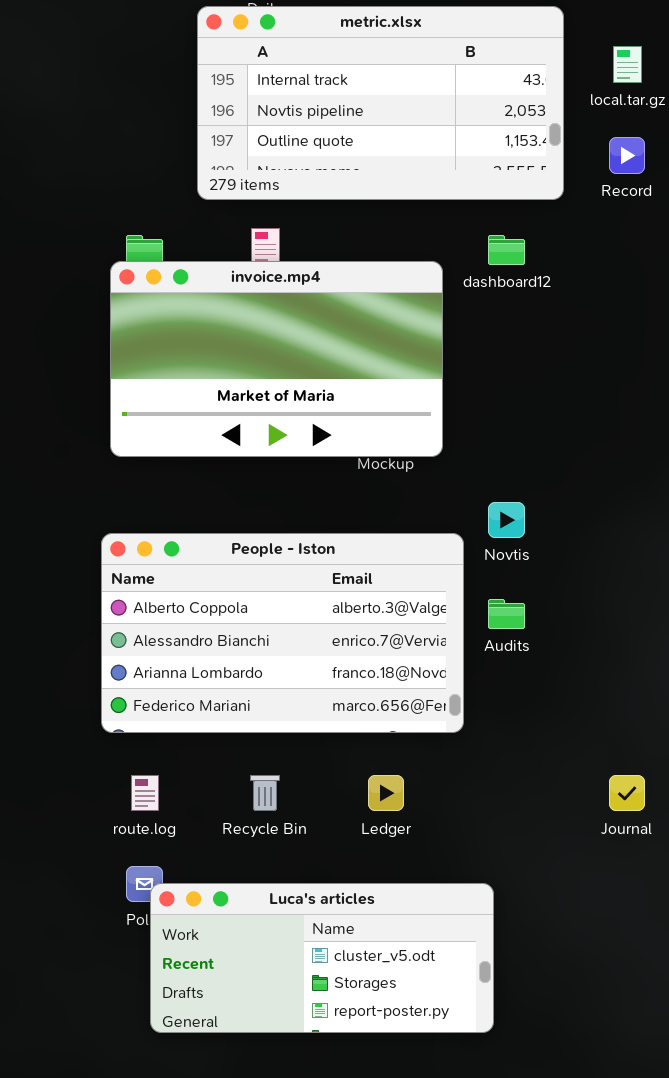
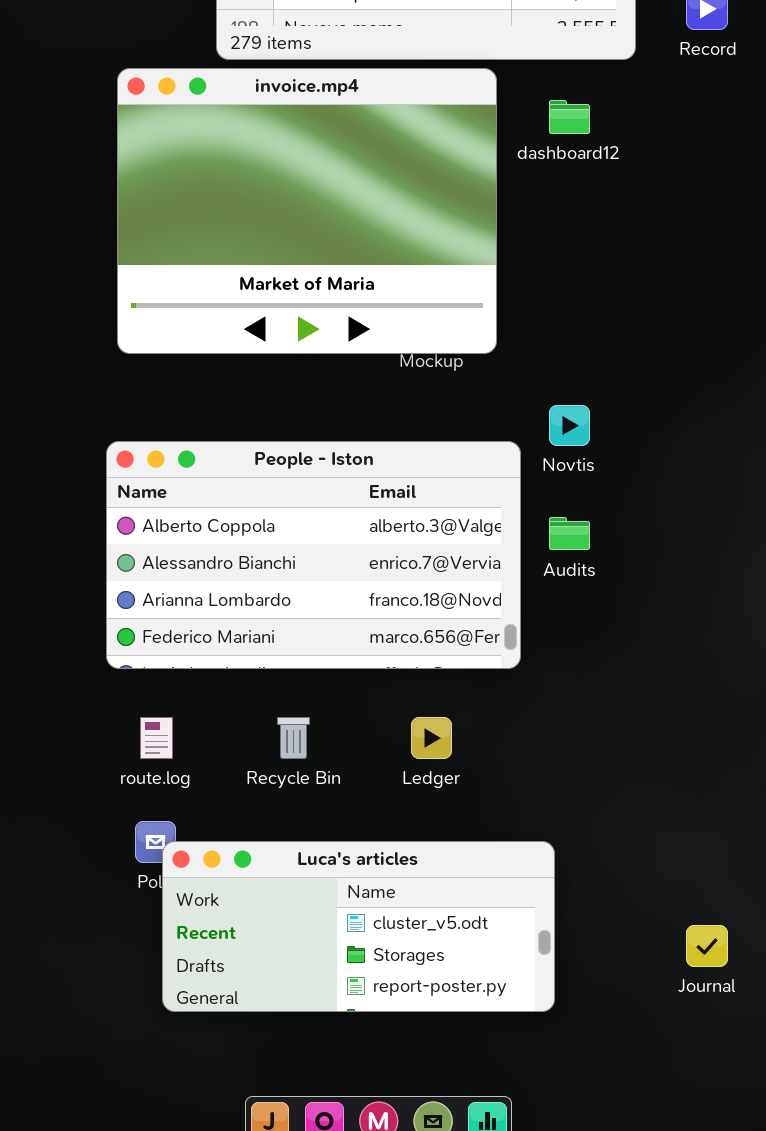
invoice.mp4: [110,261,443,457] -> [117,68,497,354], resized
Journal: [609,775,645,811] -> [686,925,728,967], moved

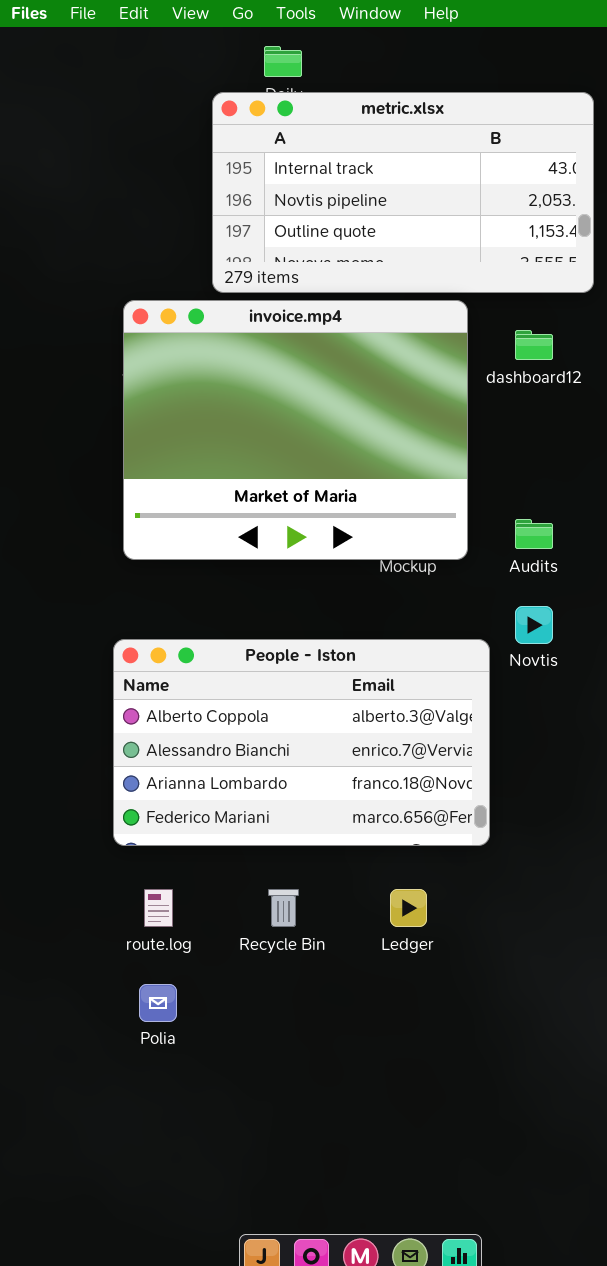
Audits: [549,517,590,550] -> [515,519,553,549], moved
Luca's articles: [162,841,555,1012] -> none, closed

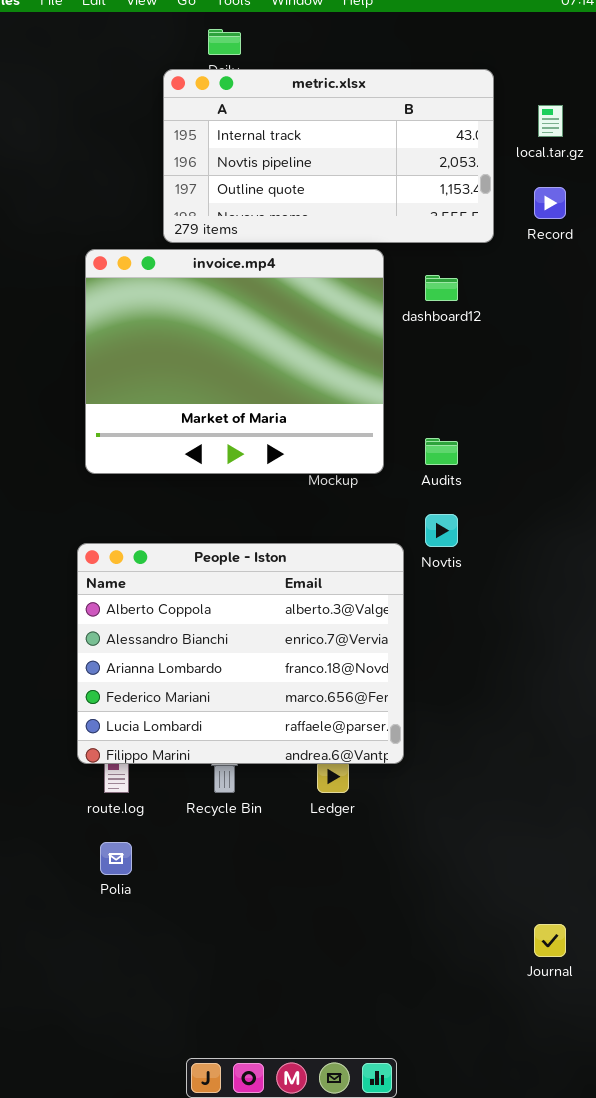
People - Iston: [113,639,490,846] -> [77,543,404,764], resized

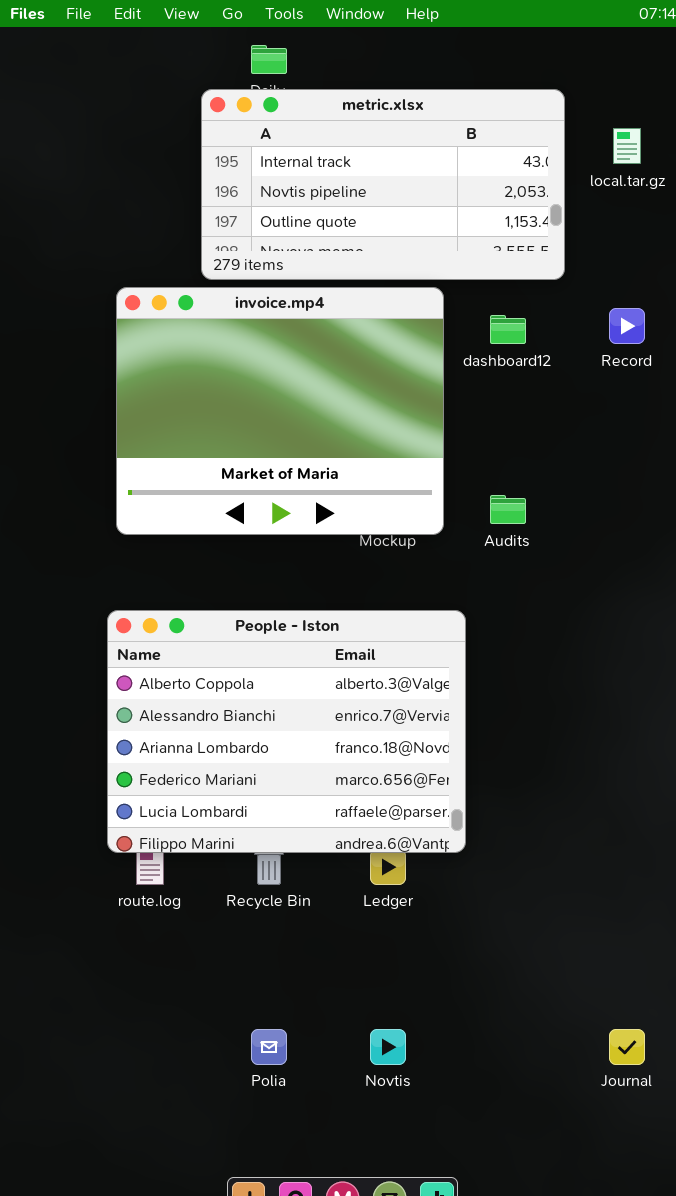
Record: [534,187,566,219] -> [609,308,645,344], moved
Novtis: [425,514,458,547] -> [370,1029,406,1065], moved
Polia: [100,842,132,875] -> [251,1029,287,1065], moved

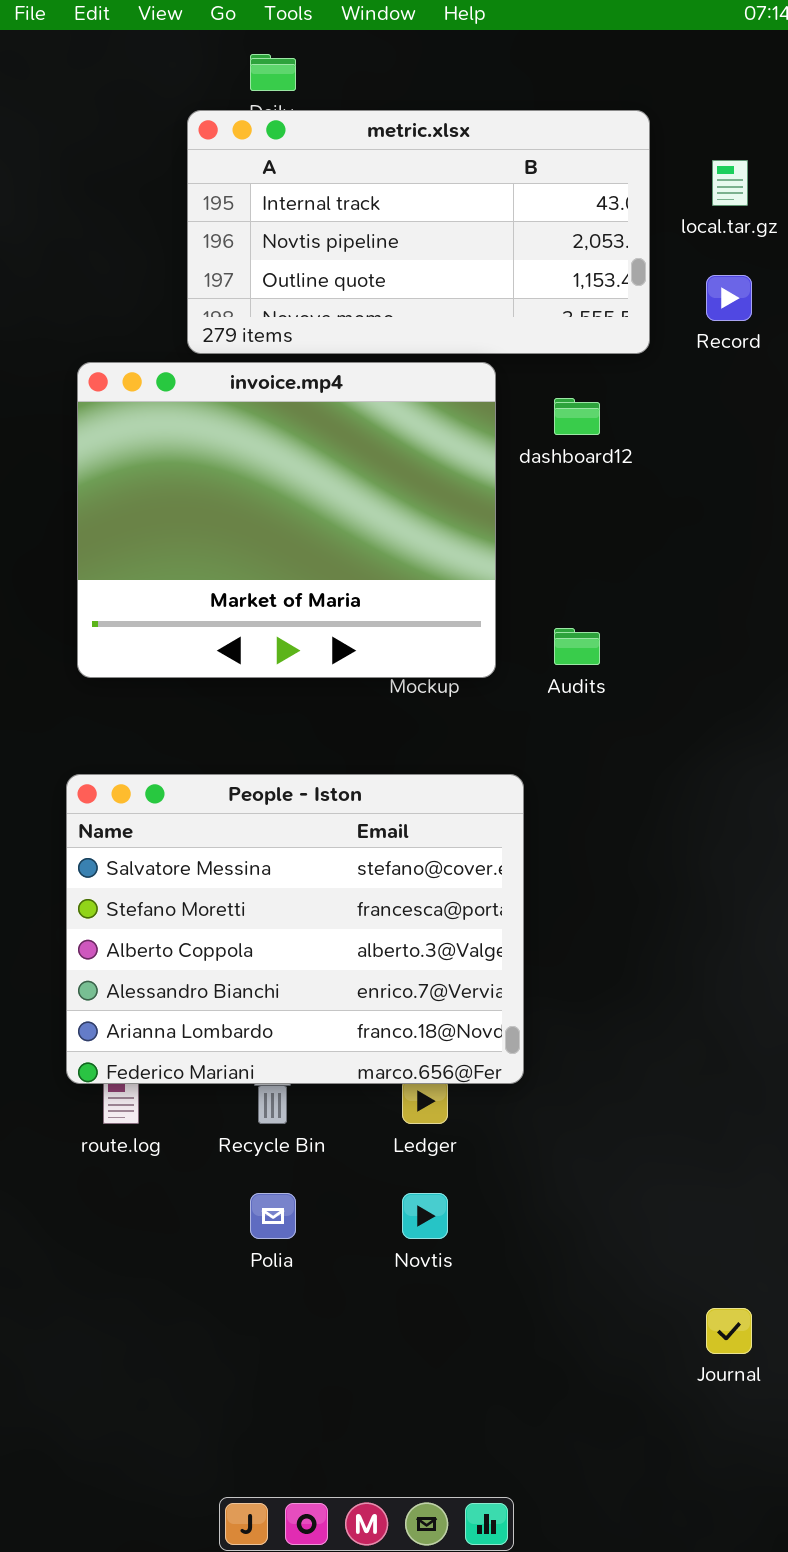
Record: [609,308,645,344] -> [706,275,752,321], moved
People - Iston: [107,610,466,853] -> [66,774,524,1084], scrolled up 2 rows
Polia: [251,1029,287,1065] -> [250,1193,296,1239], moved
Novtis: [370,1029,406,1065] -> [402,1193,448,1239], moved

